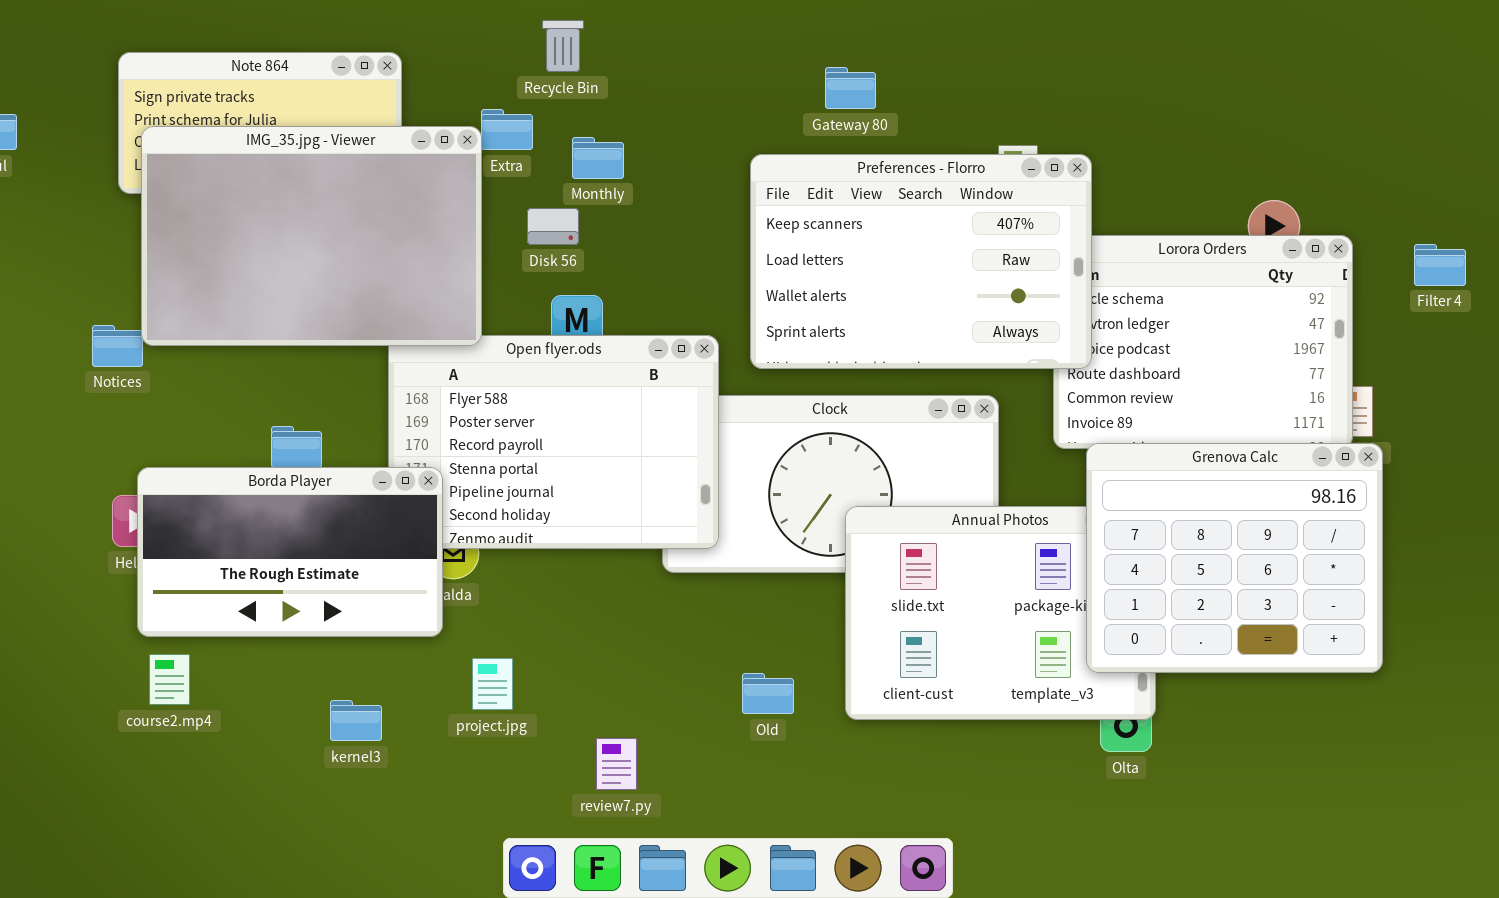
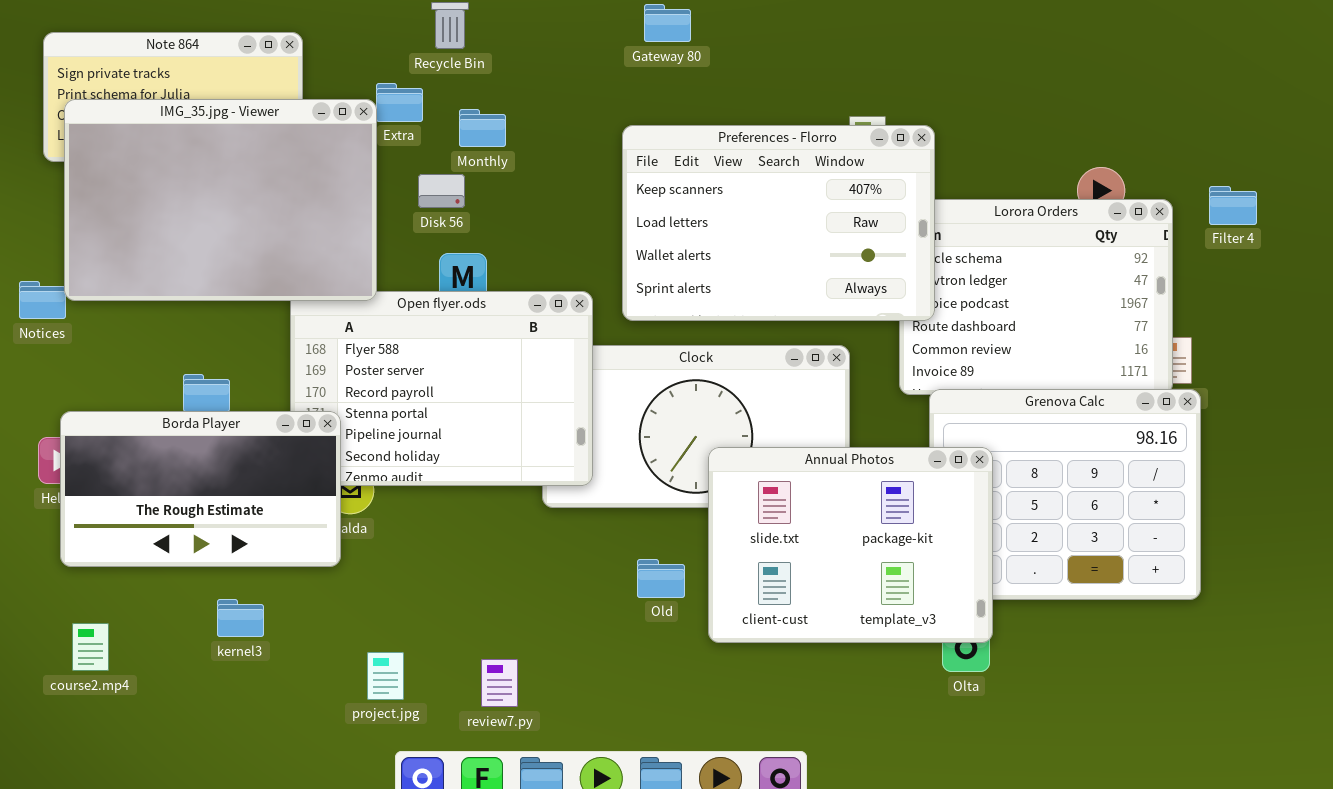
Gateway 80: [825,67,876,109] -> [644,4,691,42], moved
Filter 4: [1414,244,1466,286] -> [1209,186,1257,225], moved
Annual Photos: [845,506,1156,720] -> [708,447,993,643], raised
course2.mp4: [149,654,190,705] -> [72,623,109,671], moved
project.jpg: [472,658,513,710] -> [367,652,404,700], moved
Old: [742,673,794,714] -> [637,559,685,598], moved
kernel3: [330,700,382,741] -> [217,599,264,637], moved

